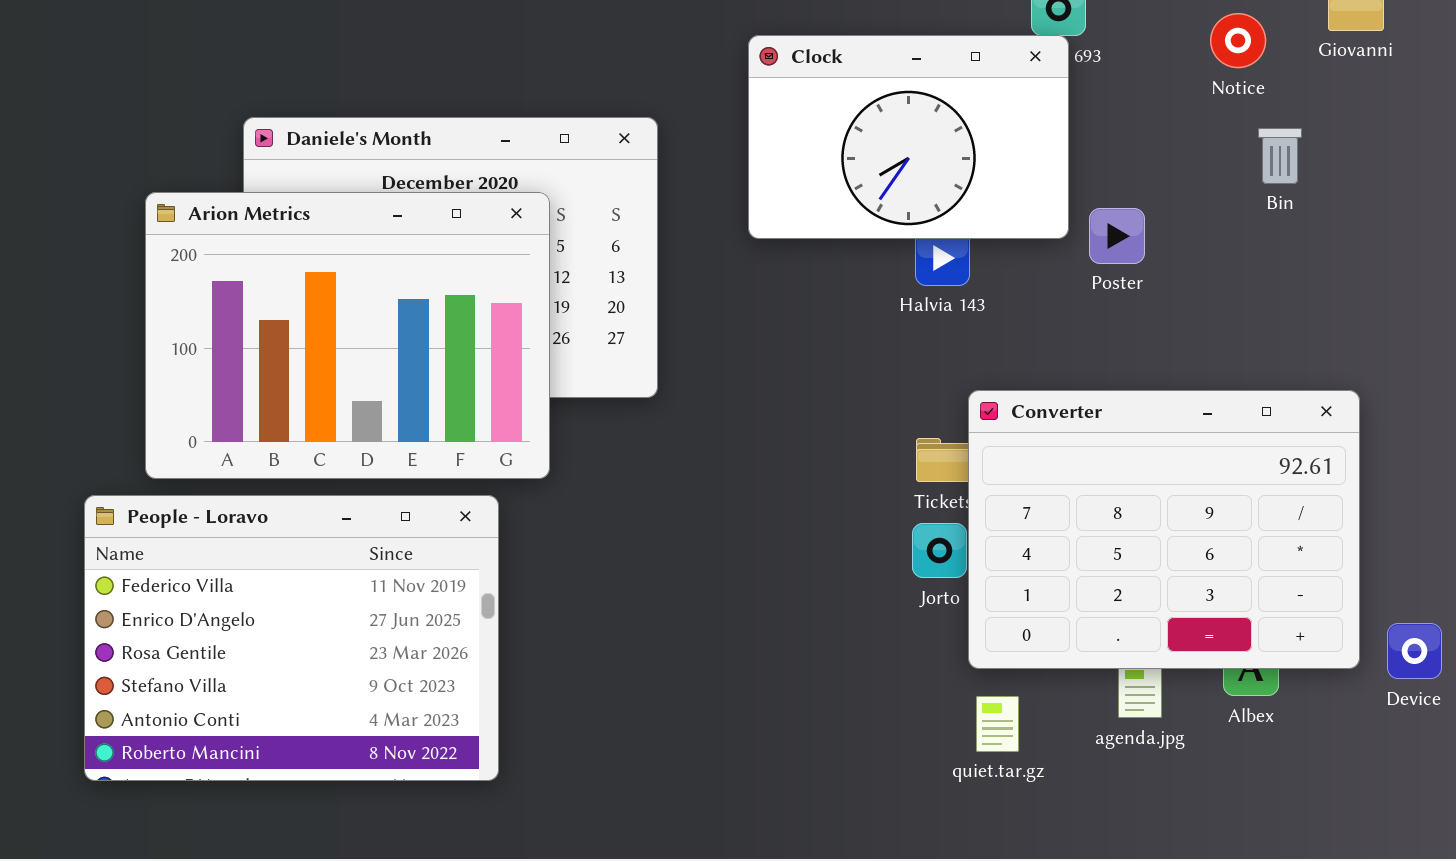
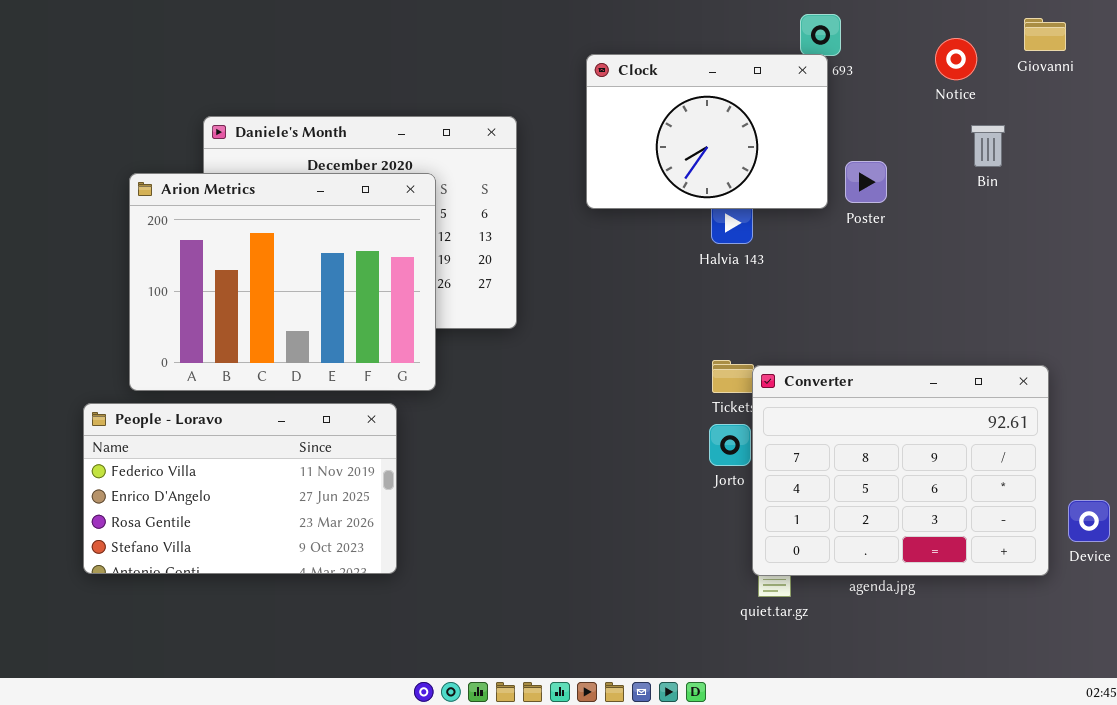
Poster: [1089,208,1145,264] -> [845,161,887,203], moved
Converter: [968,390,1360,669] -> [752,365,1049,576], moved
People - Loravo: [84,495,499,781] -> [83,403,397,574], resized

